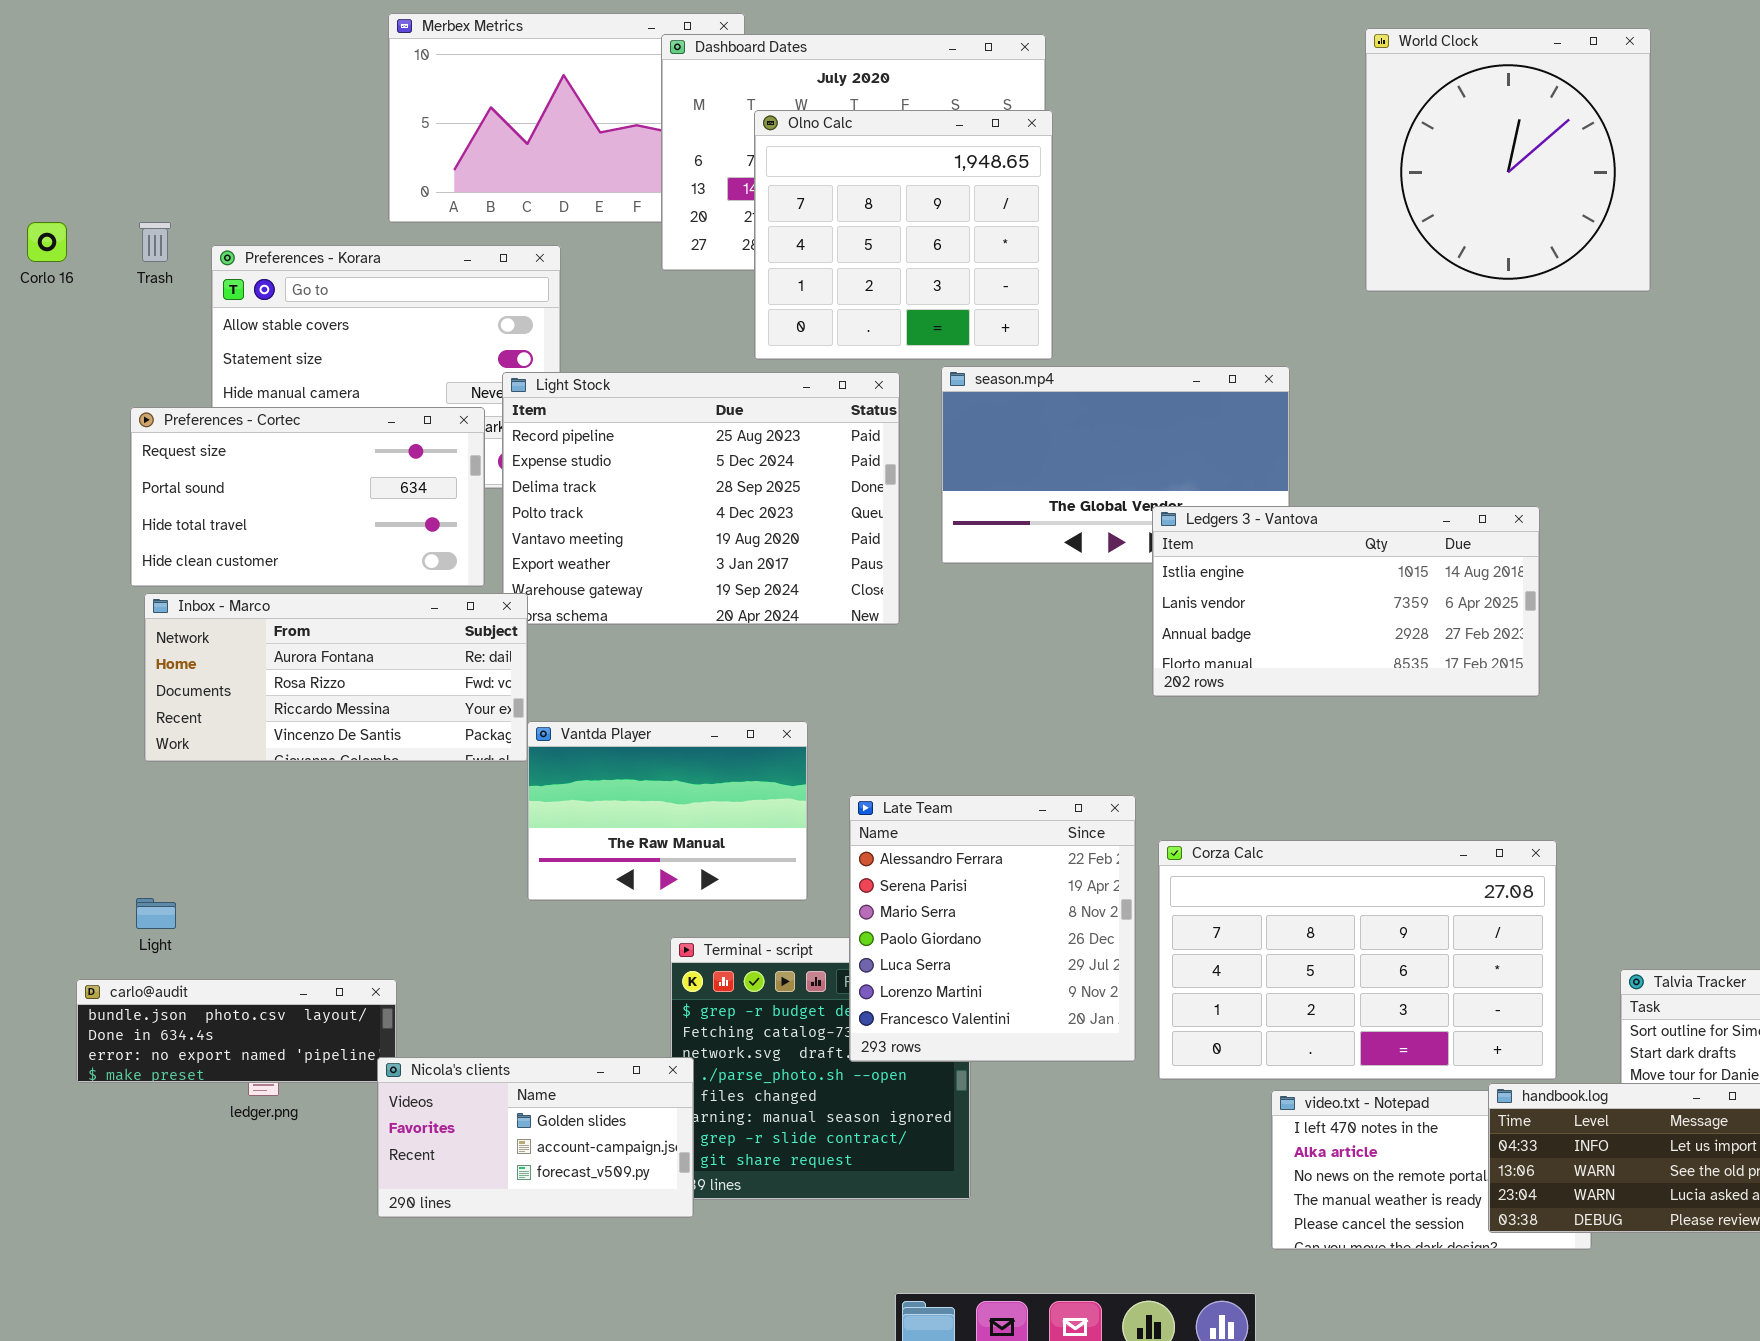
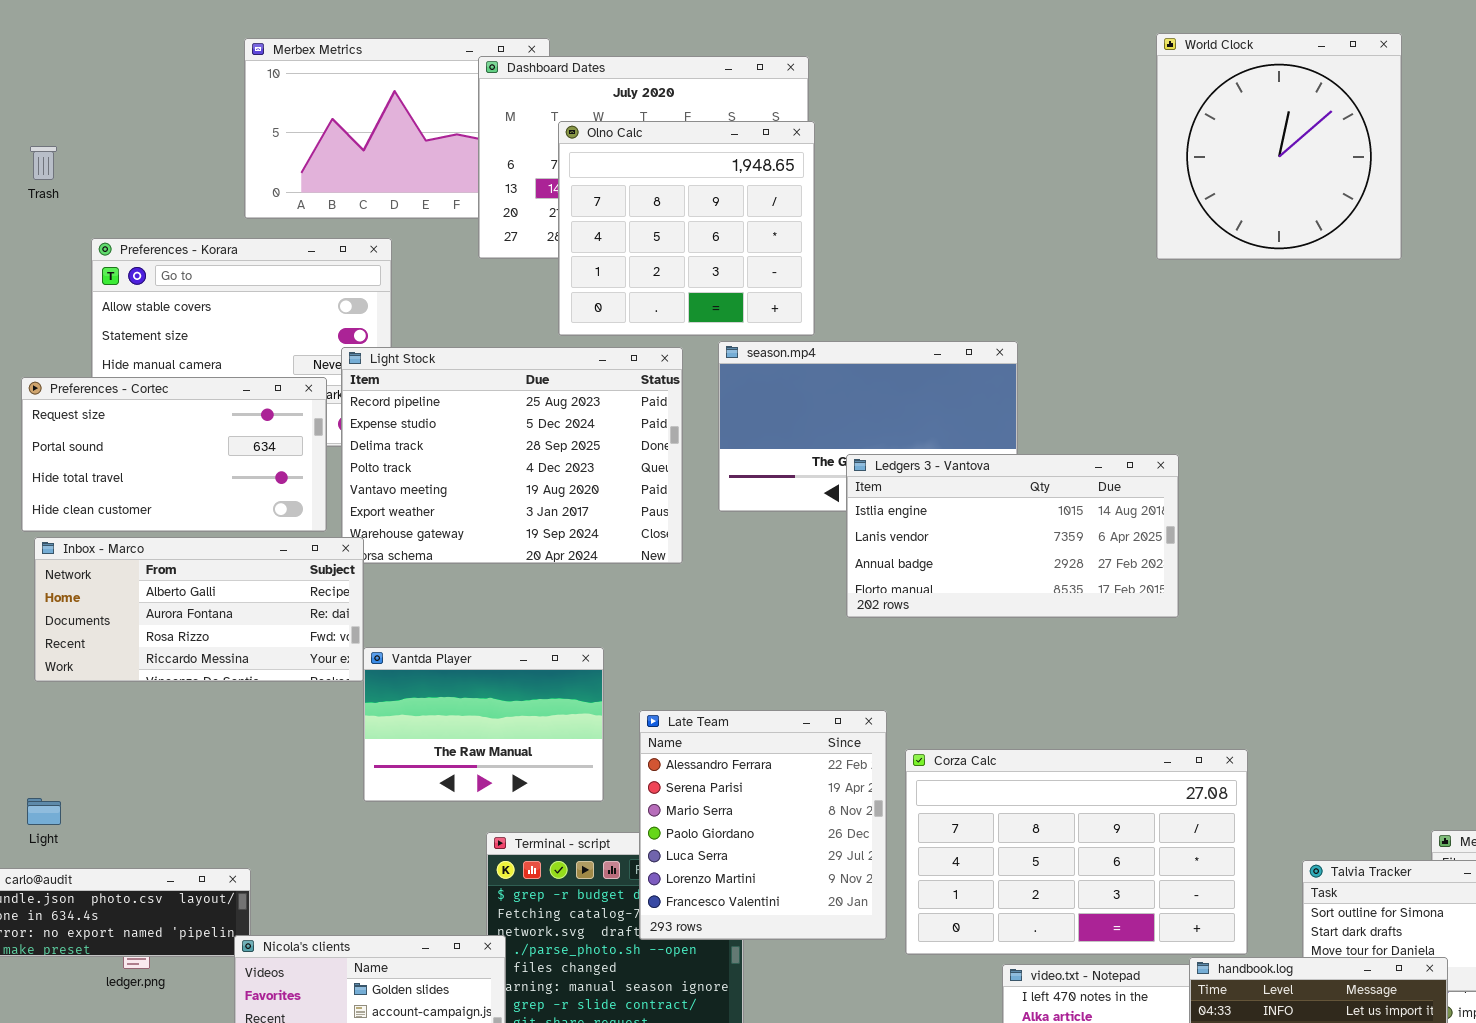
World Clock: [1365,28,1651,292] -> [1156,33,1402,260], moved
Trash: [139,222,171,262] -> [30,146,57,180], moved
Ledgers 3 - Vantova: [1152,506,1540,697] -> [846,454,1179,618], moved
Inbox - Marco: [144,593,528,762] -> [34,537,364,682], scrolled up 1 row

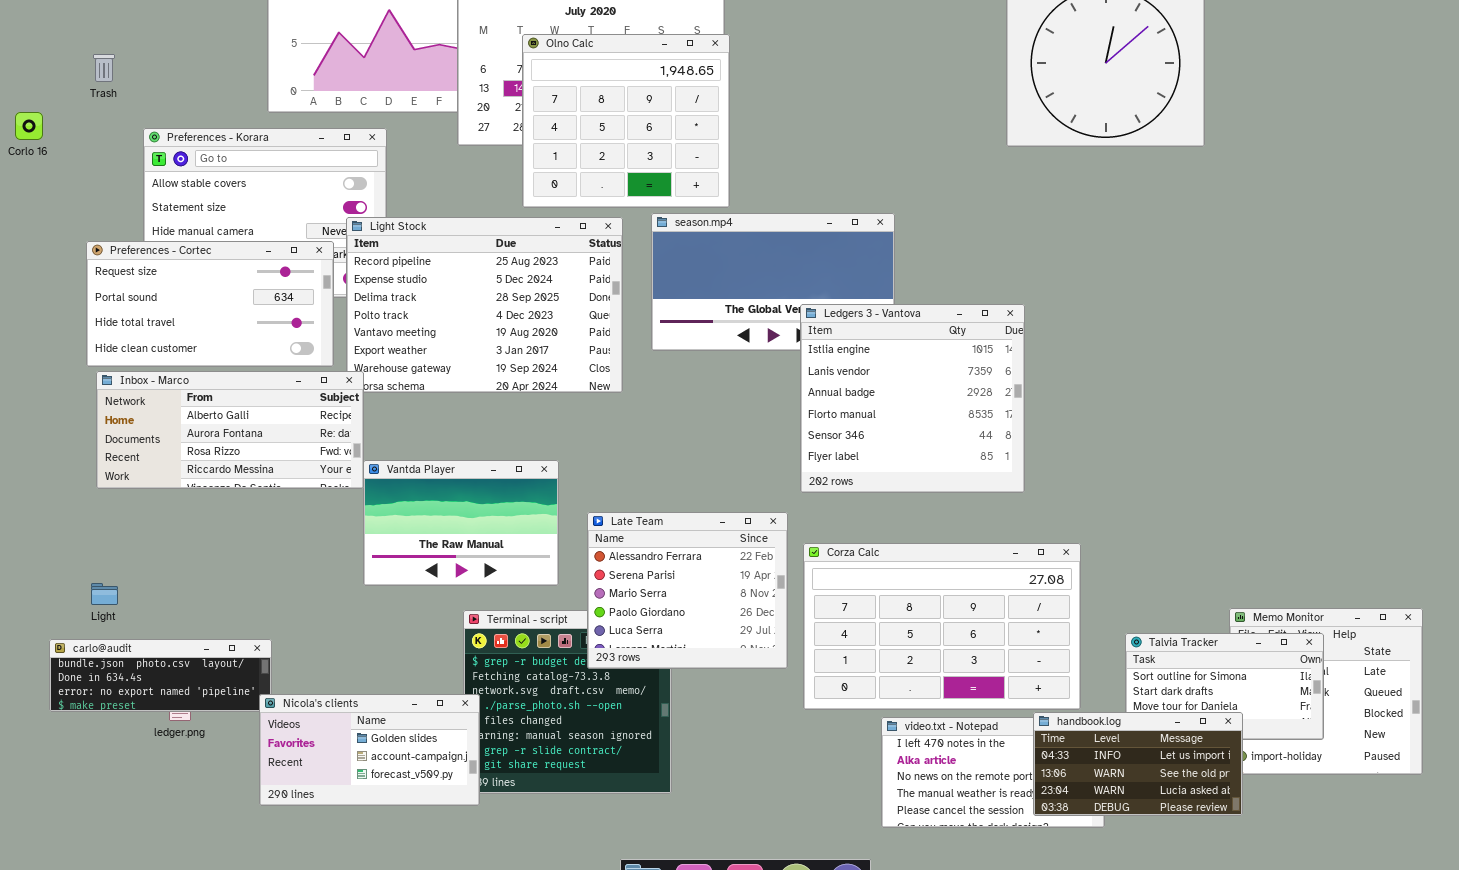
Ledgers 3 - Vantova: [846,454,1179,618] -> [800,304,1025,493], resized
Late Team: [639,710,887,940] -> [587,512,788,669], resized

